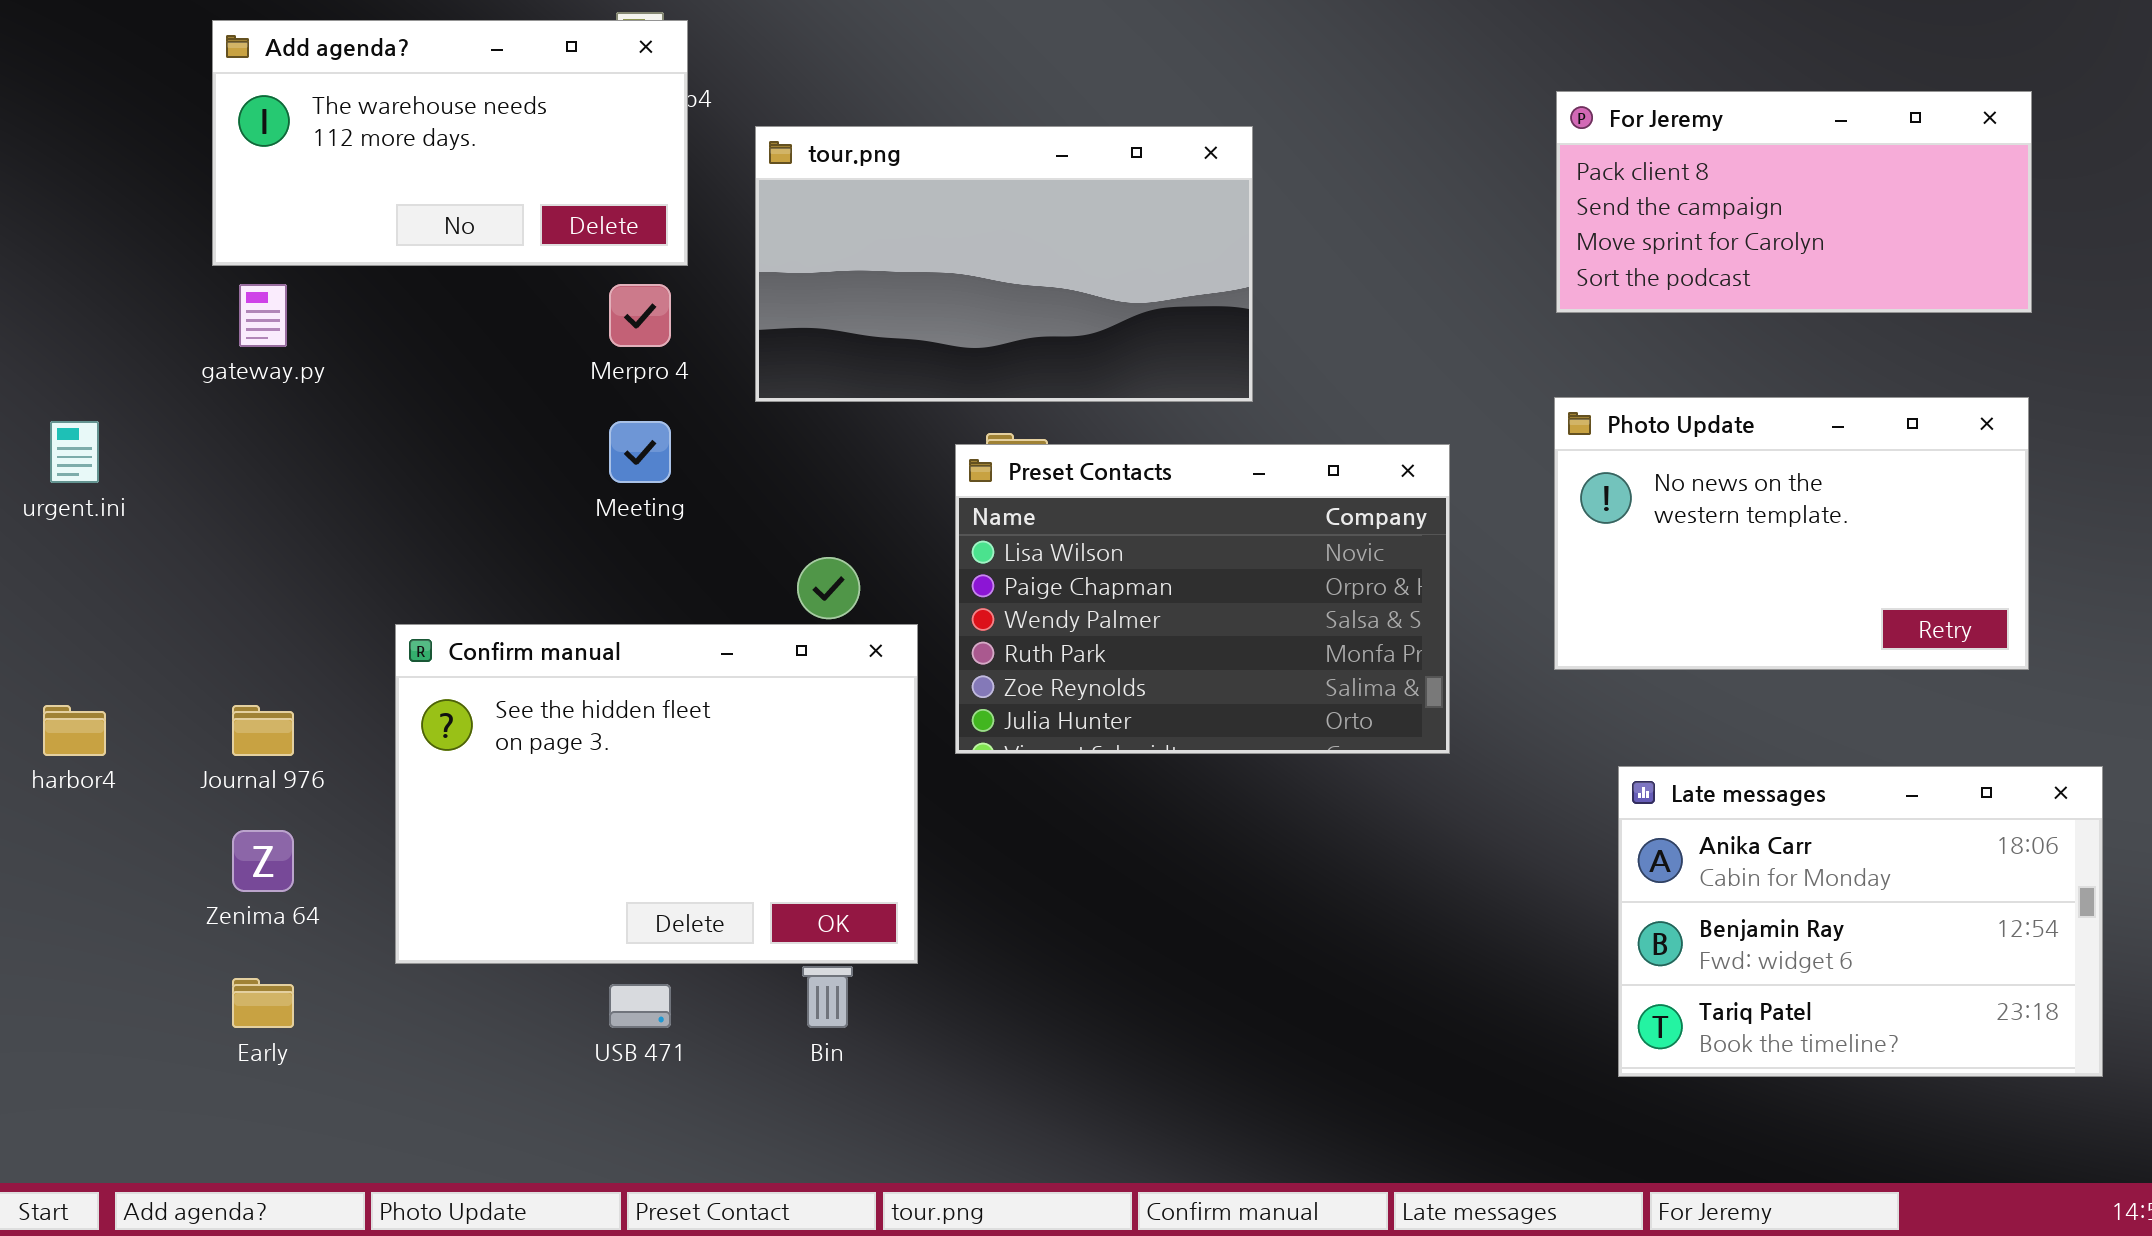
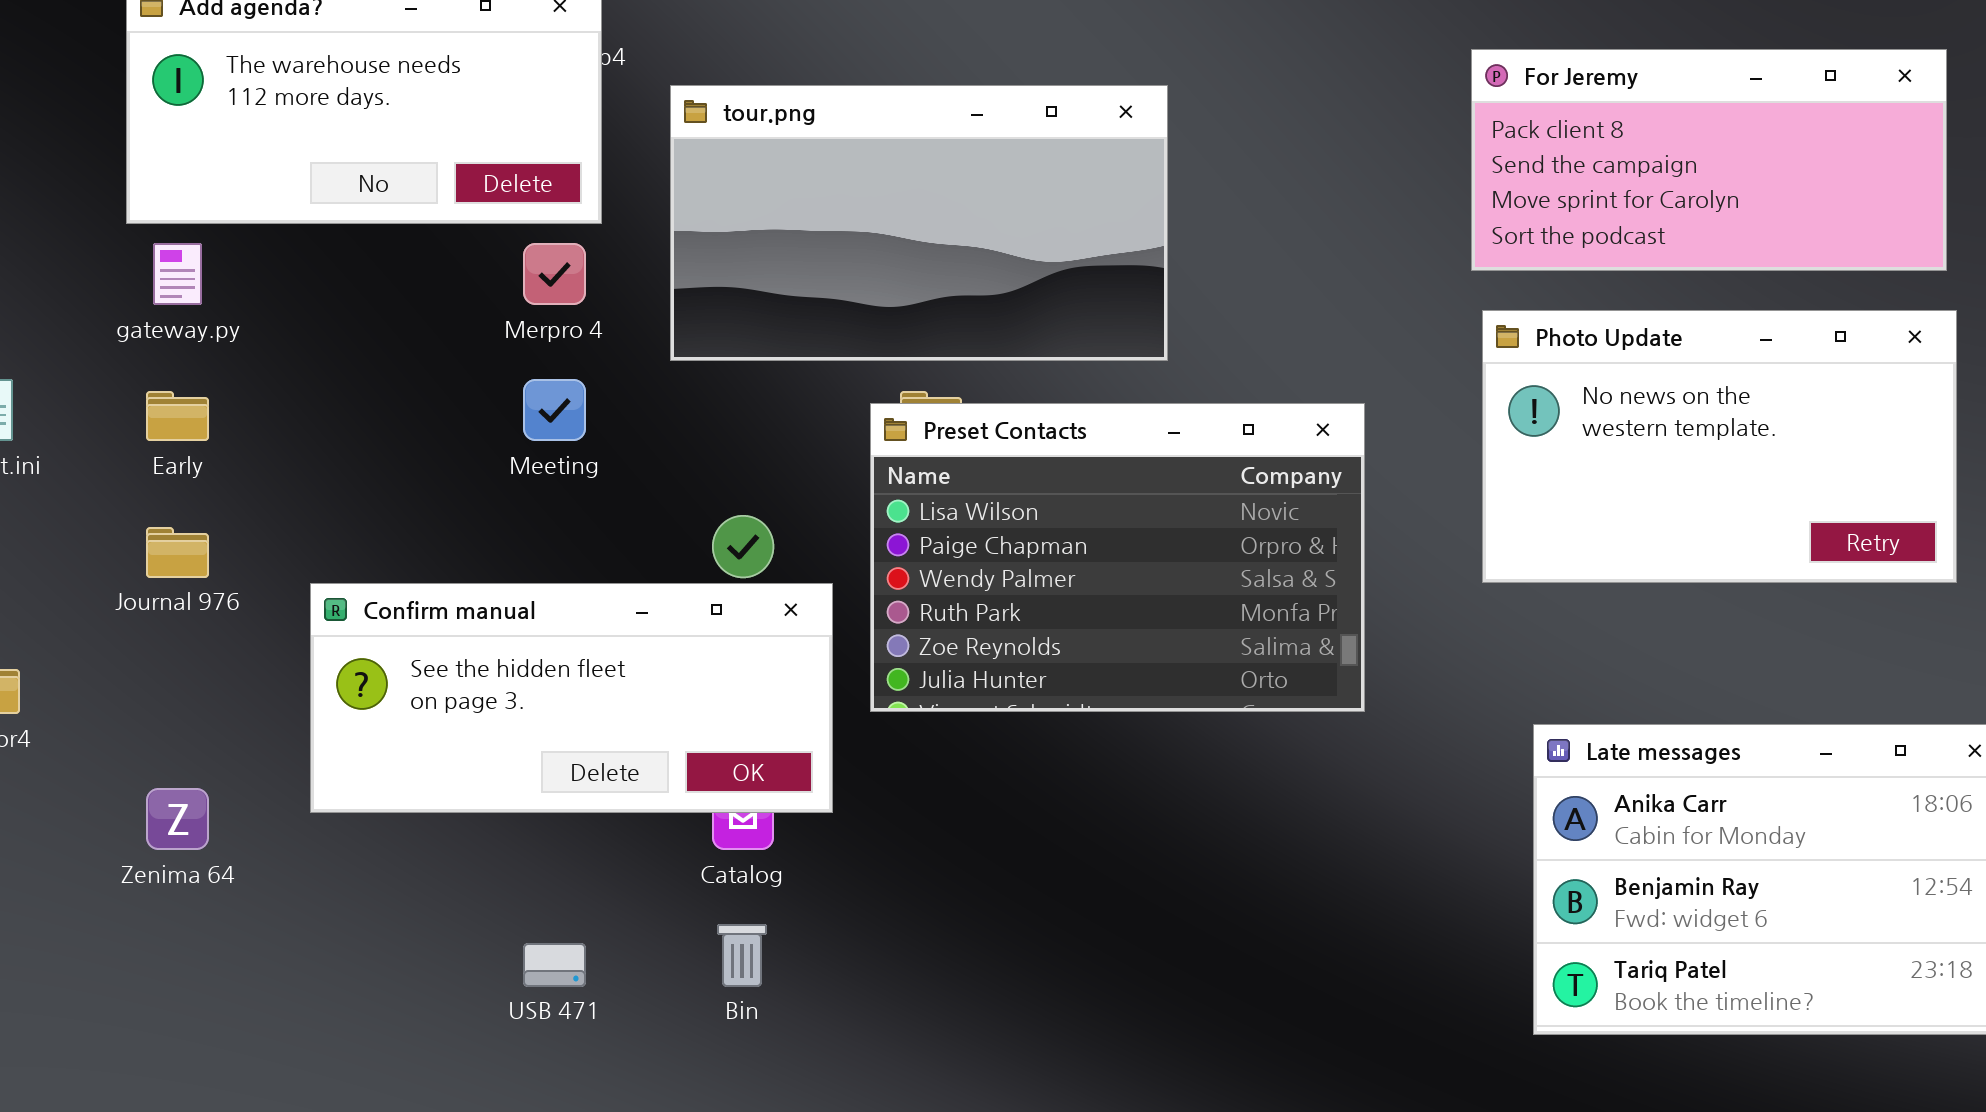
Photo Update: [1554,397,2029,670] -> [1482,310,1957,583], moved
Confirm manual: [395,624,918,964] -> [310,583,833,813], resized
Journal 976: [232,705,294,756] -> [146,527,209,578], moved
Early: [232,978,294,1028] -> [146,391,209,441], moved

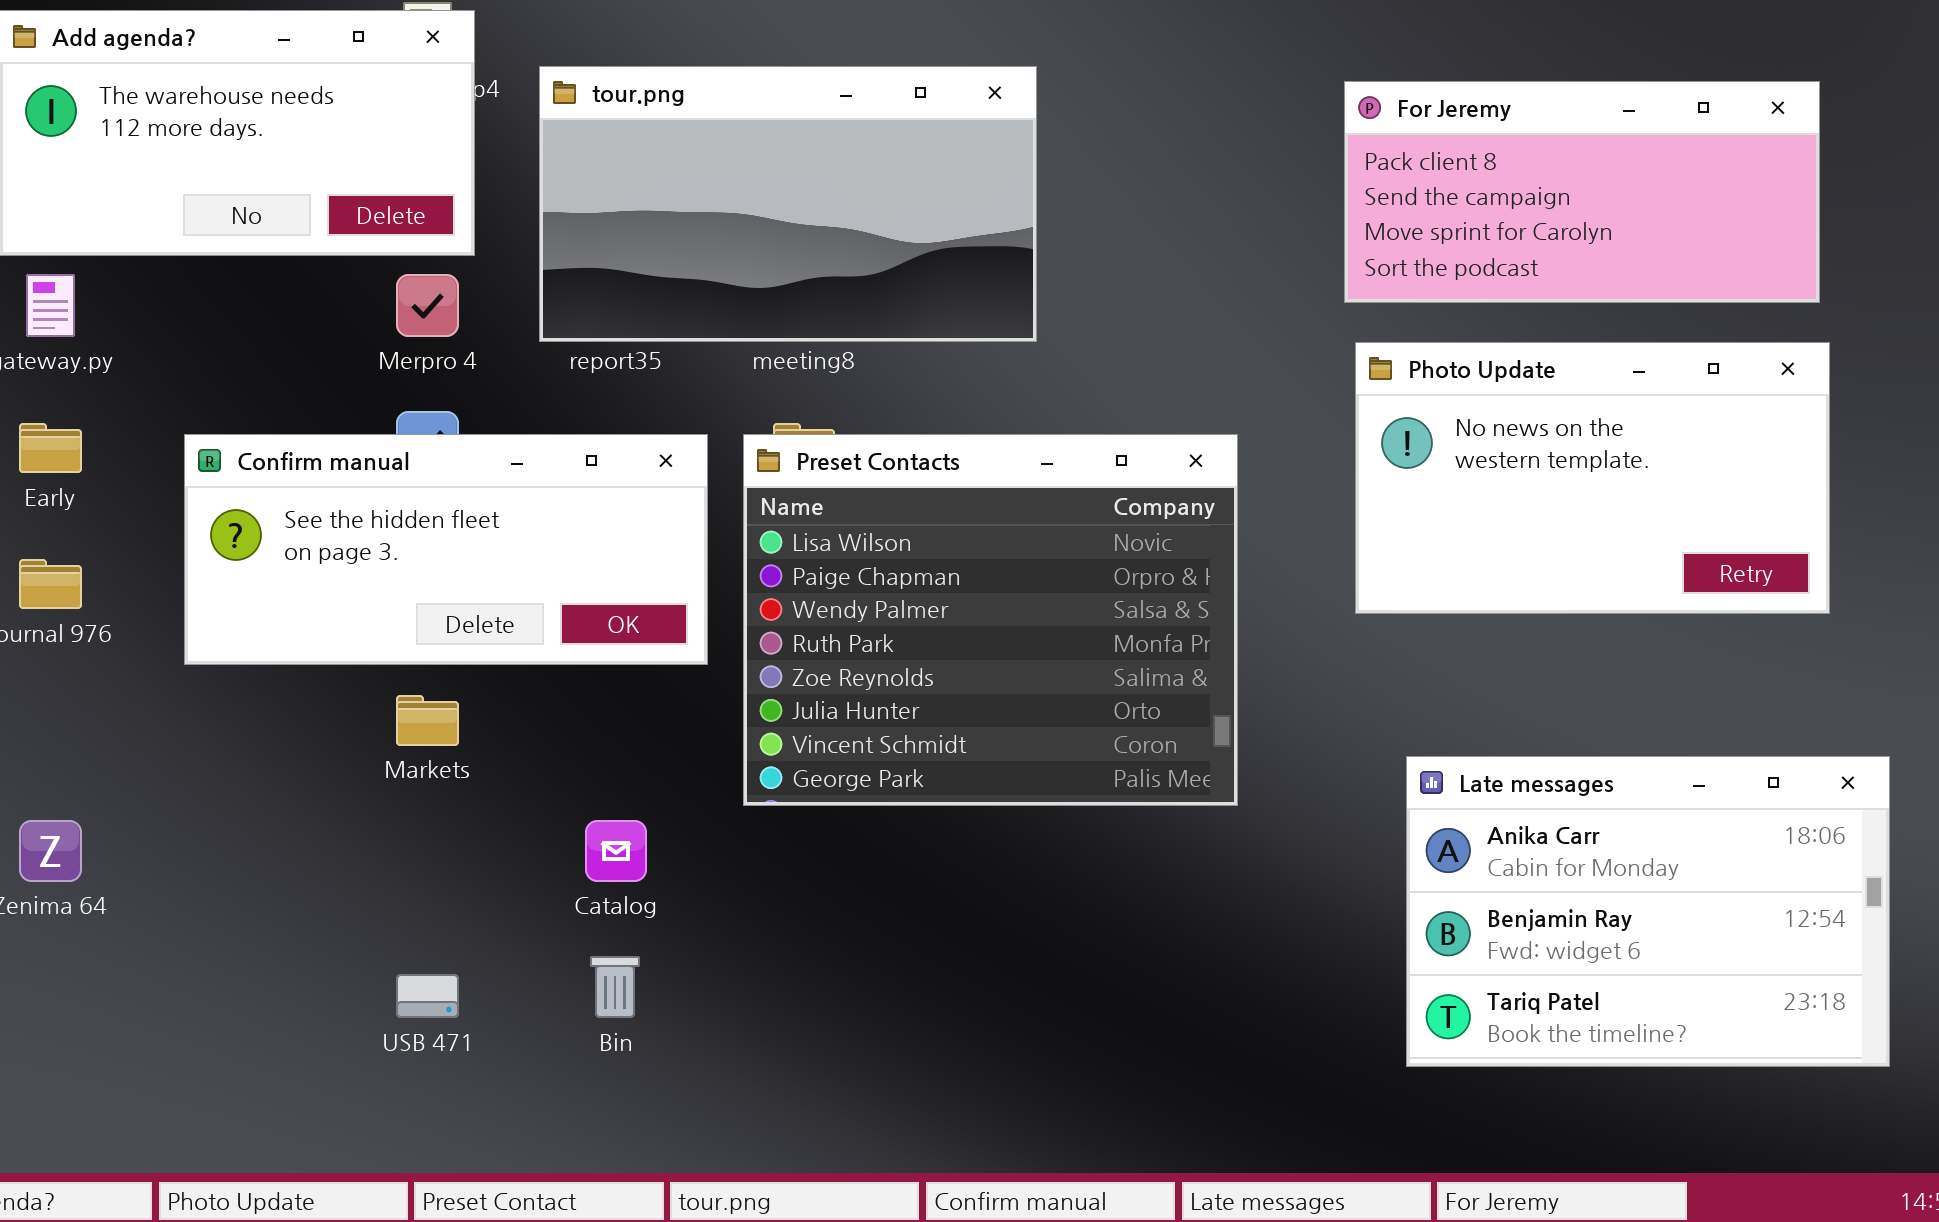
tour.png: [670,85,1168,361] -> [539,66,1037,342], moved
Preset Contacts: [870,403,1365,712] -> [743,434,1238,806], resized
Confirm manual: [310,583,833,813] -> [184,434,708,665], moved

